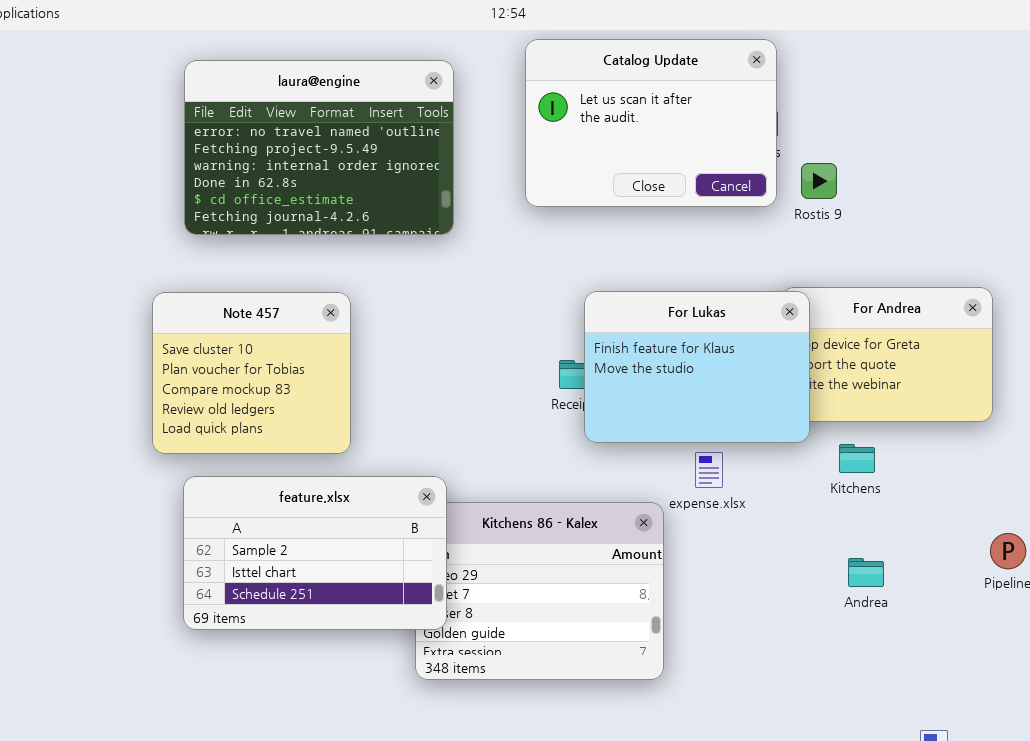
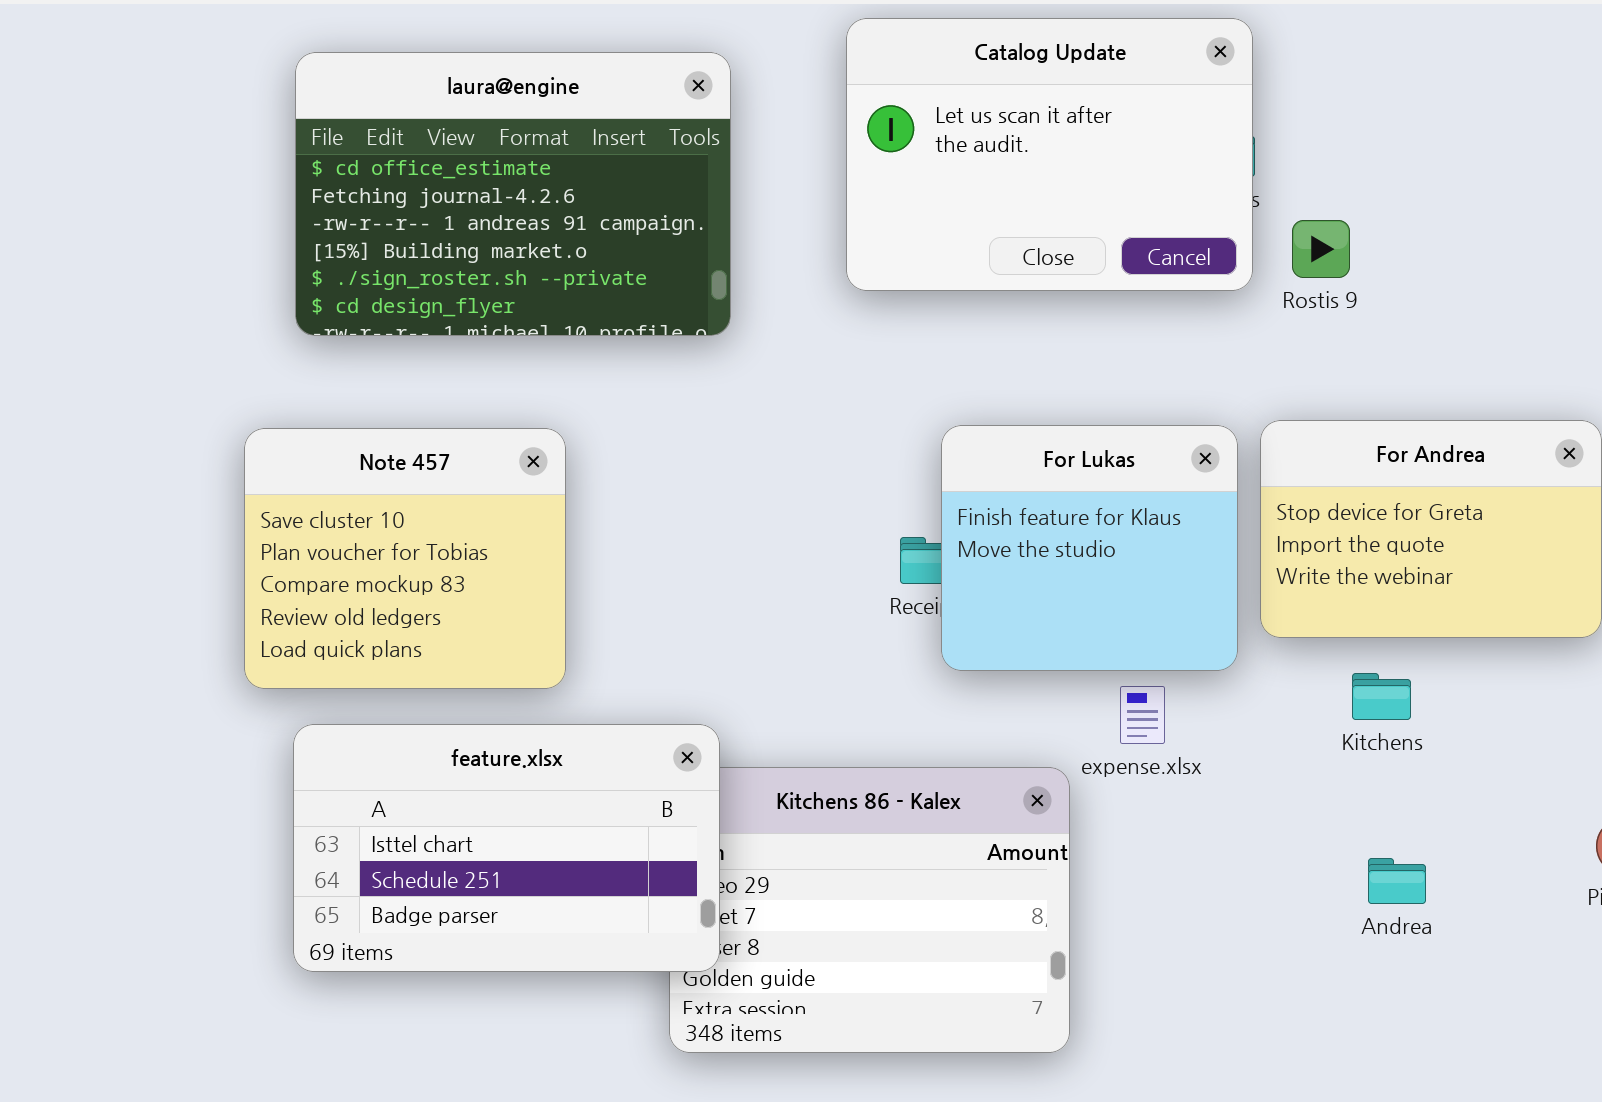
laura@engine: [184,60,454,235] -> [295,52,731,336], scrolled down 4 rows
For Lukas: [584,291,810,443] -> [941,425,1238,671], resized
feature.xlsx: [183,476,447,630] -> [293,724,720,972], scrolled down 1 row

